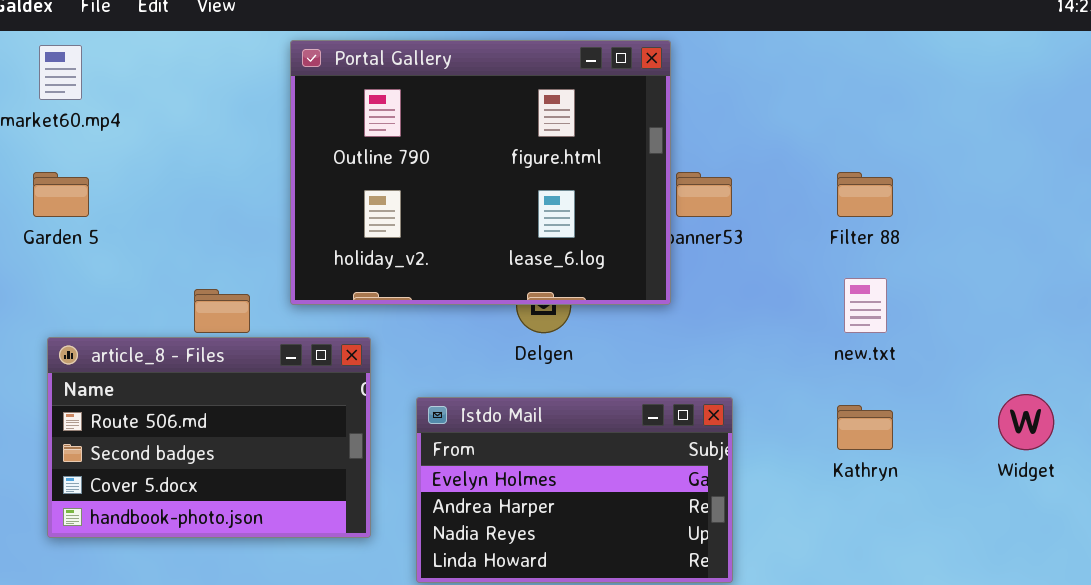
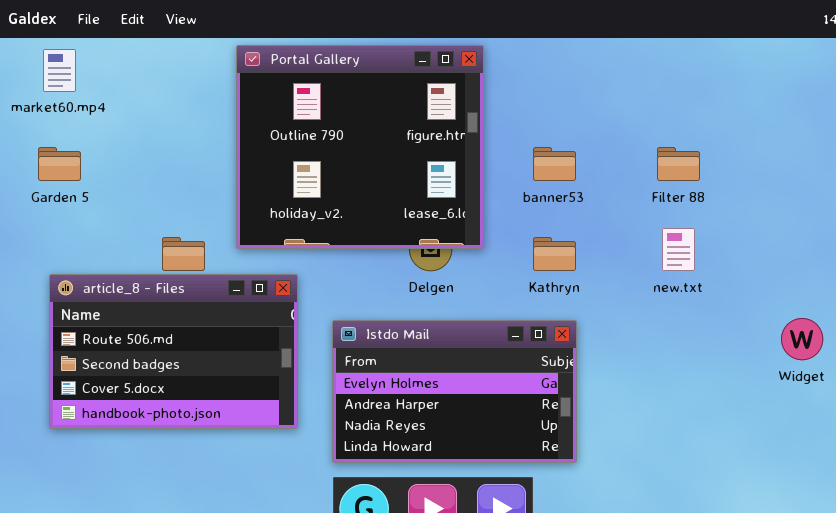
Portal Gallery: [290,40,671,305] -> [236,45,484,249], resized
Kathryn: [837,405,893,450] -> [533,237,576,271], moved

